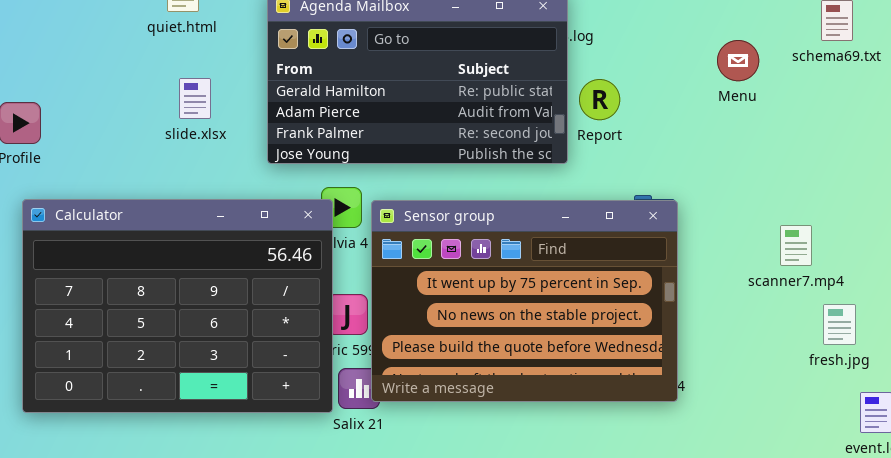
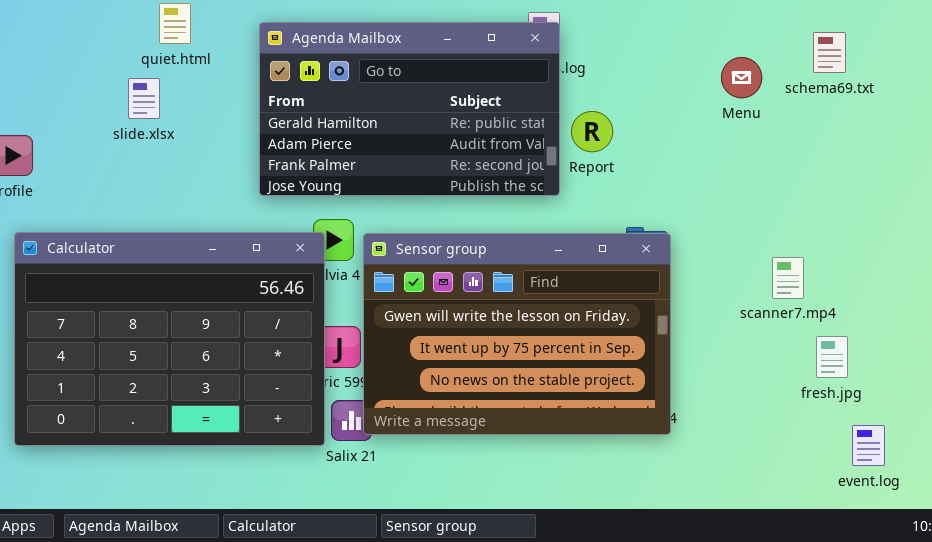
Menu: [717,40,759,81] -> [721,57,762,98], moved
slide.xlsx: [179,78,211,119] -> [128,78,160,119], moved
Sensor group: [371,200,678,402] -> [363,233,671,435], scrolled up 1 row

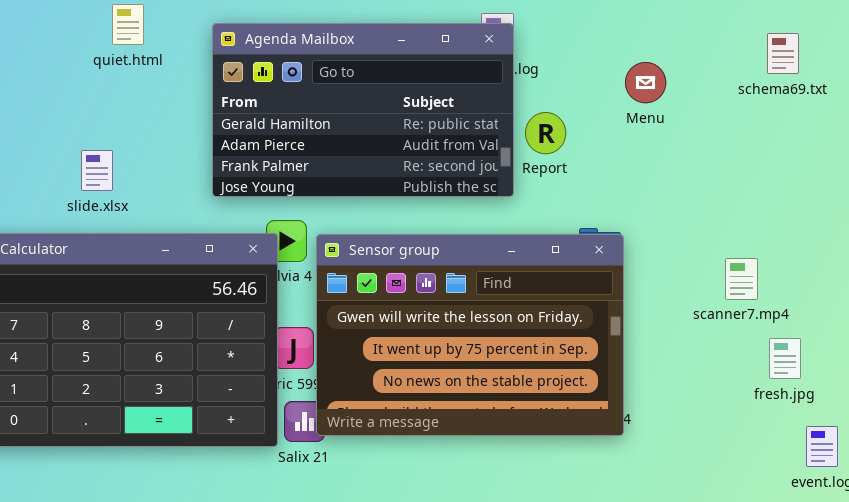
Menu: [721,57,762,98] -> [625,62,666,103], moved
slide.xlsx: [128,78,160,119] -> [81,150,113,191], moved

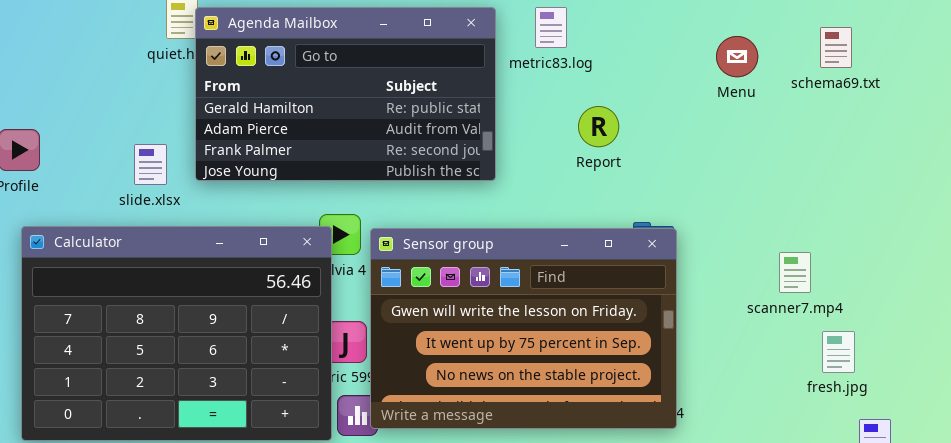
Agenda Mailbox: [212,23,514,197] -> [195,7,496,181], moved
Menu: [625,62,666,103] -> [716,36,758,77], moved

